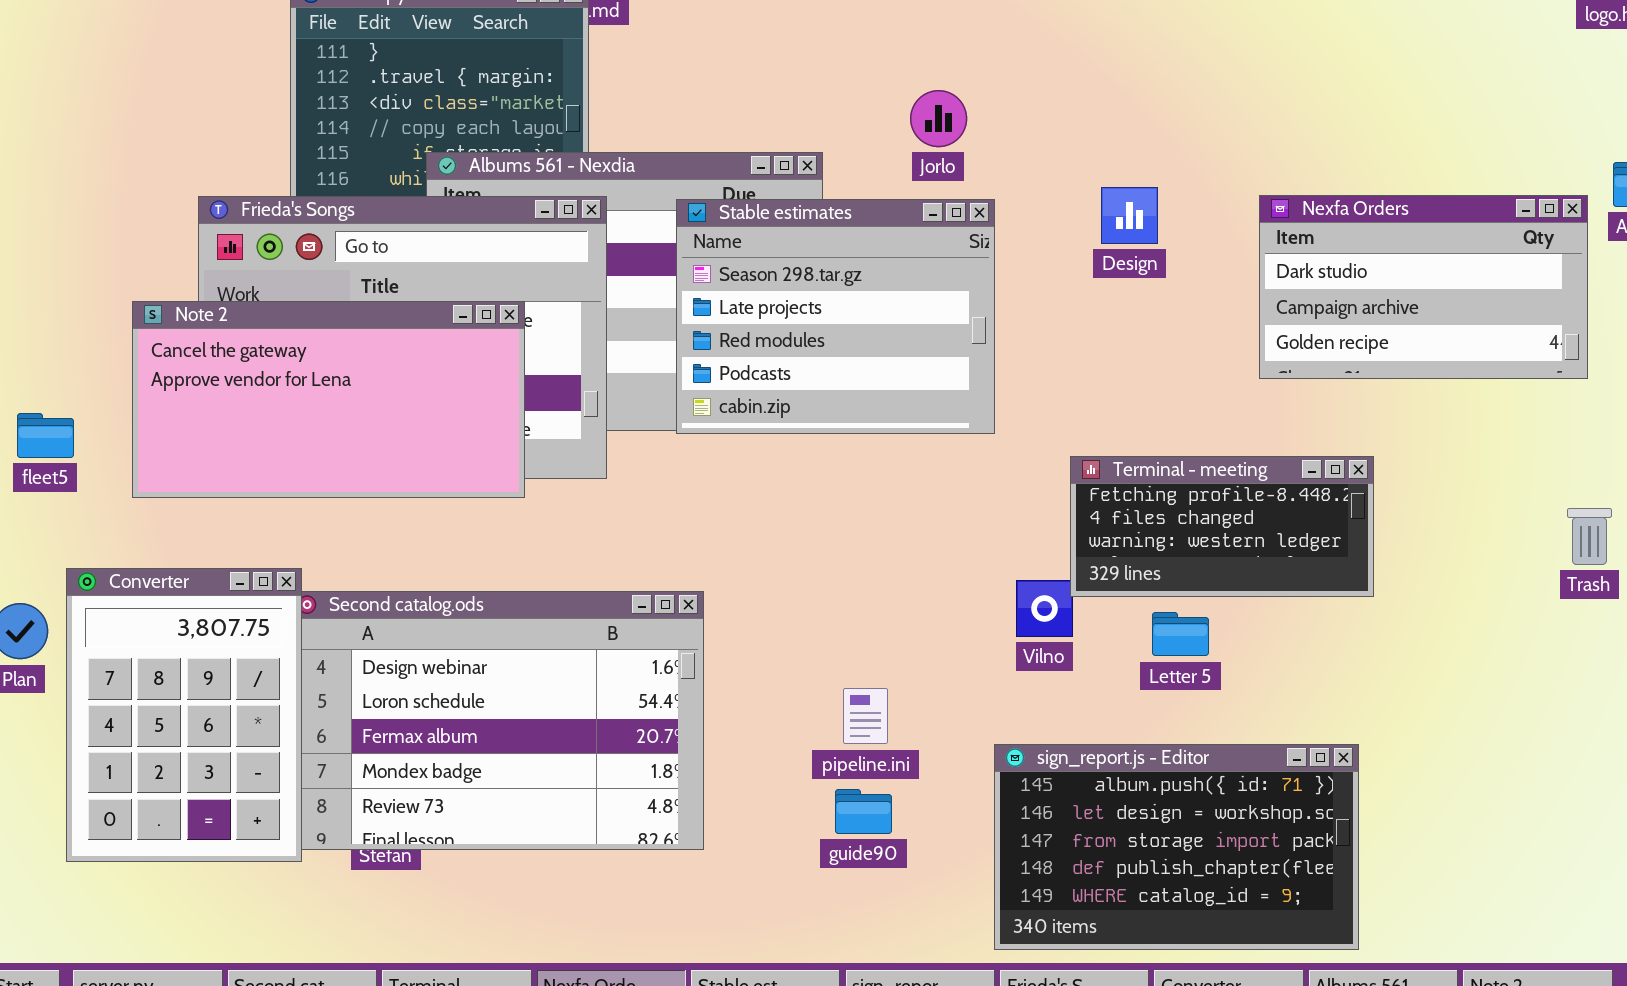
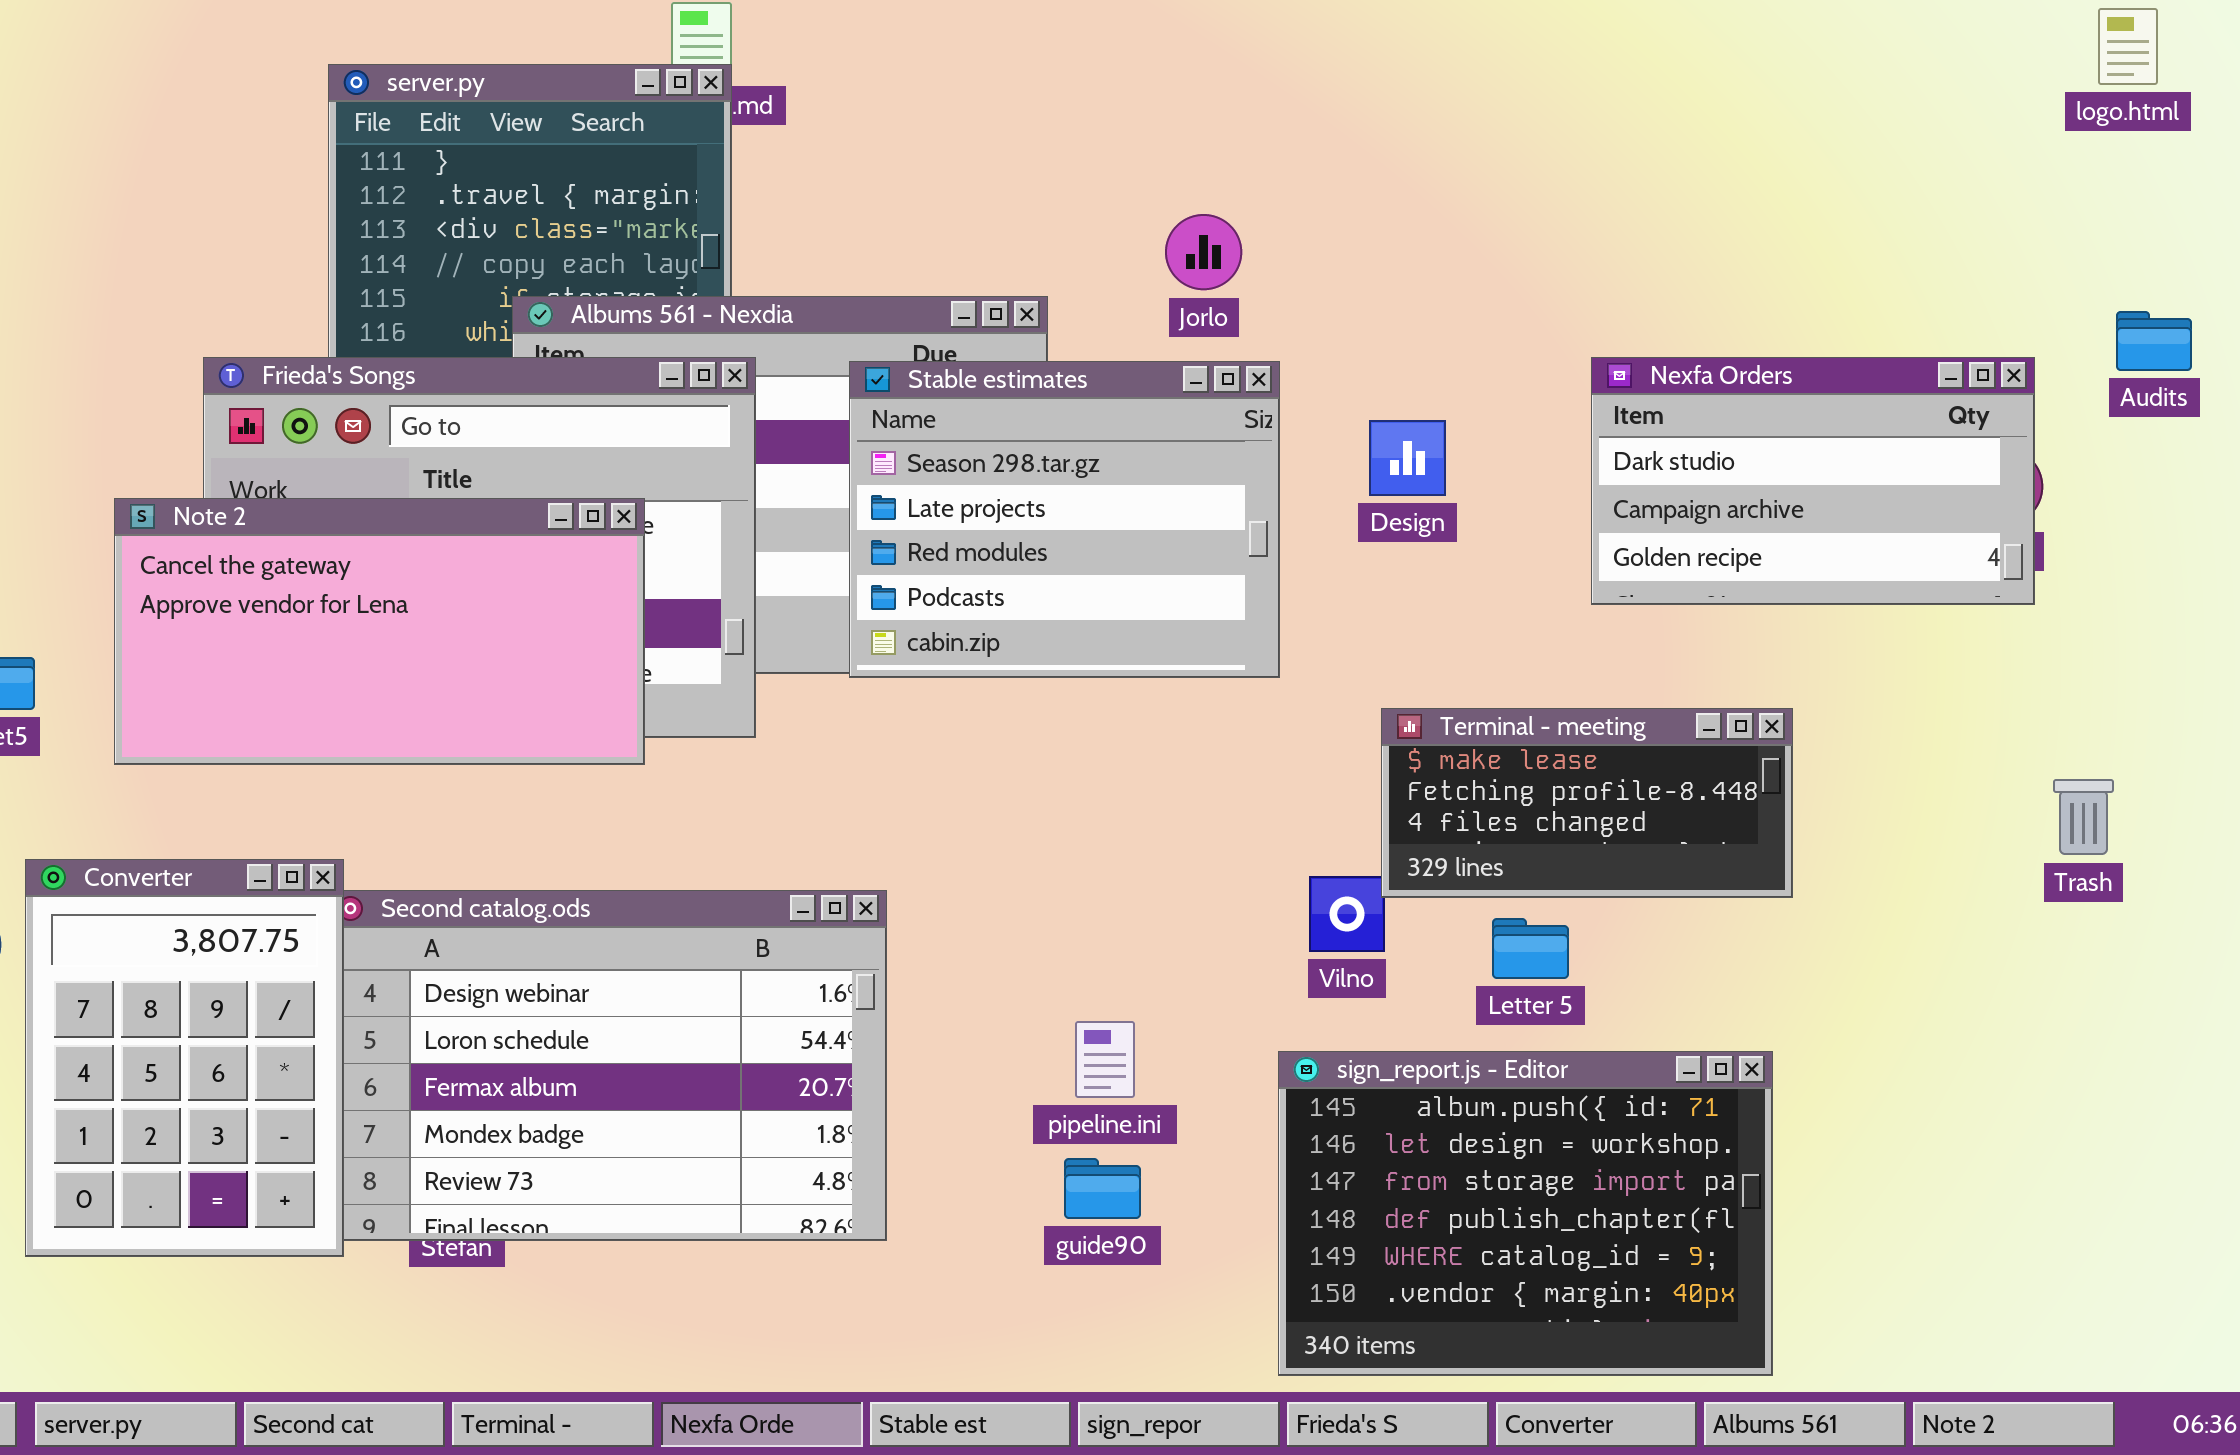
Design: [1101,187,1158,244] -> [1369,420,1446,496], moved
Nexfa Orders: [1259,195,1588,379] -> [1591,357,2035,605], moved
Terminal - meeting: [1070,456,1374,597] -> [1381,708,1793,898], scrolled up 1 row
sign_report.js - Editor: [994,744,1359,950] -> [1278,1051,1773,1376], resized

